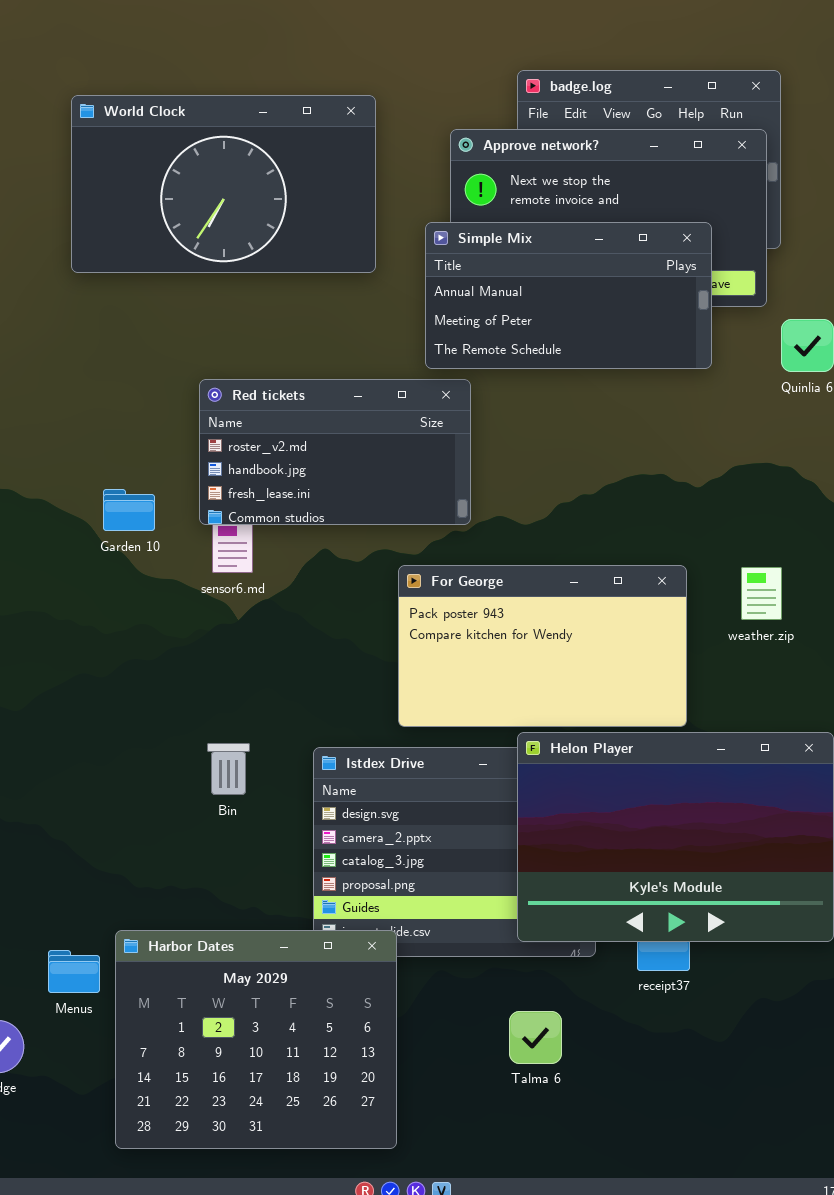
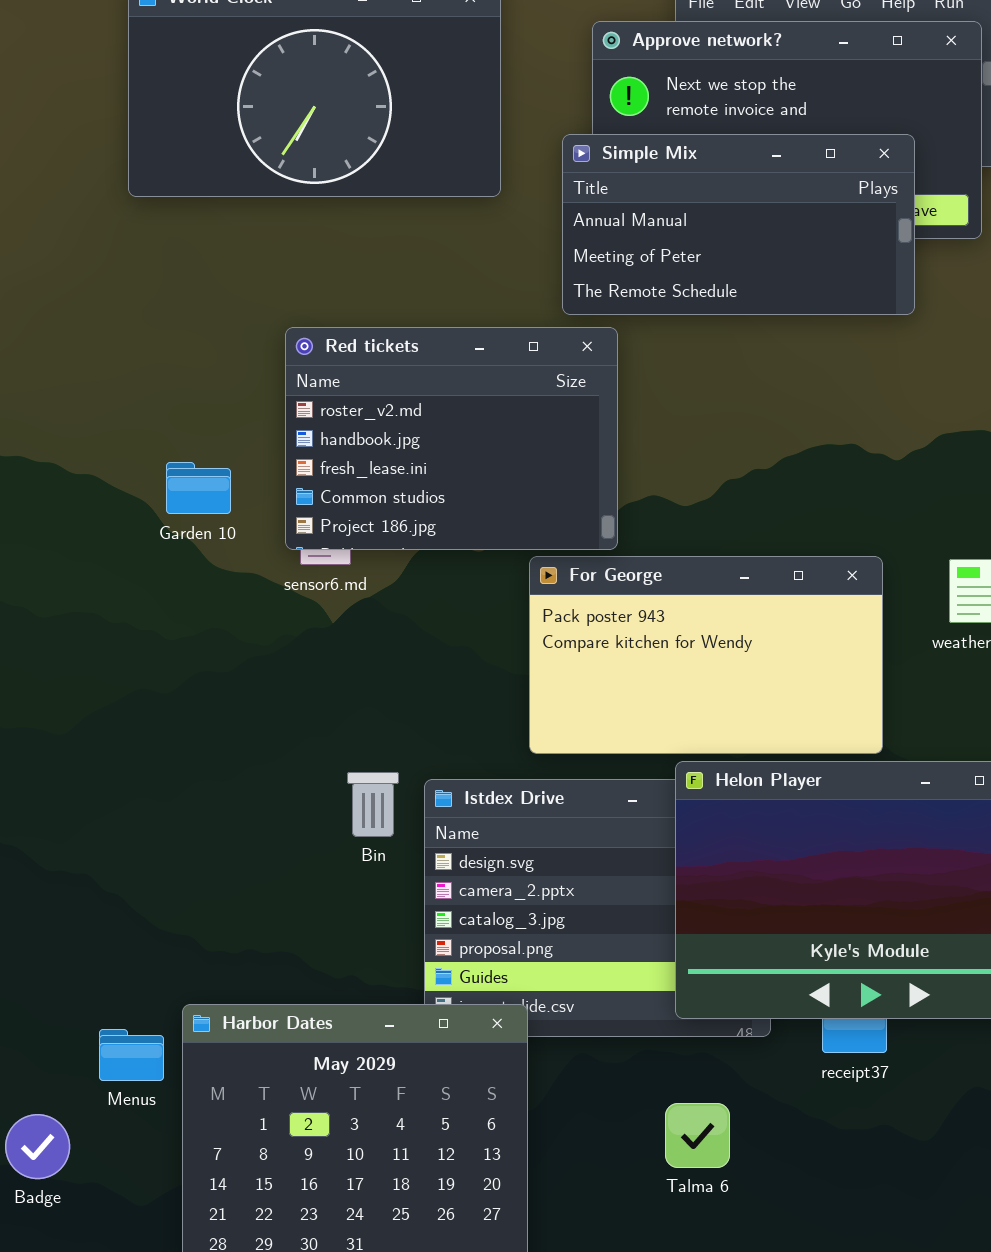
Red tickets: [199,379,471,525] -> [285,327,618,550], resized
Bin: [207,743,250,795] -> [347,772,399,837], moved

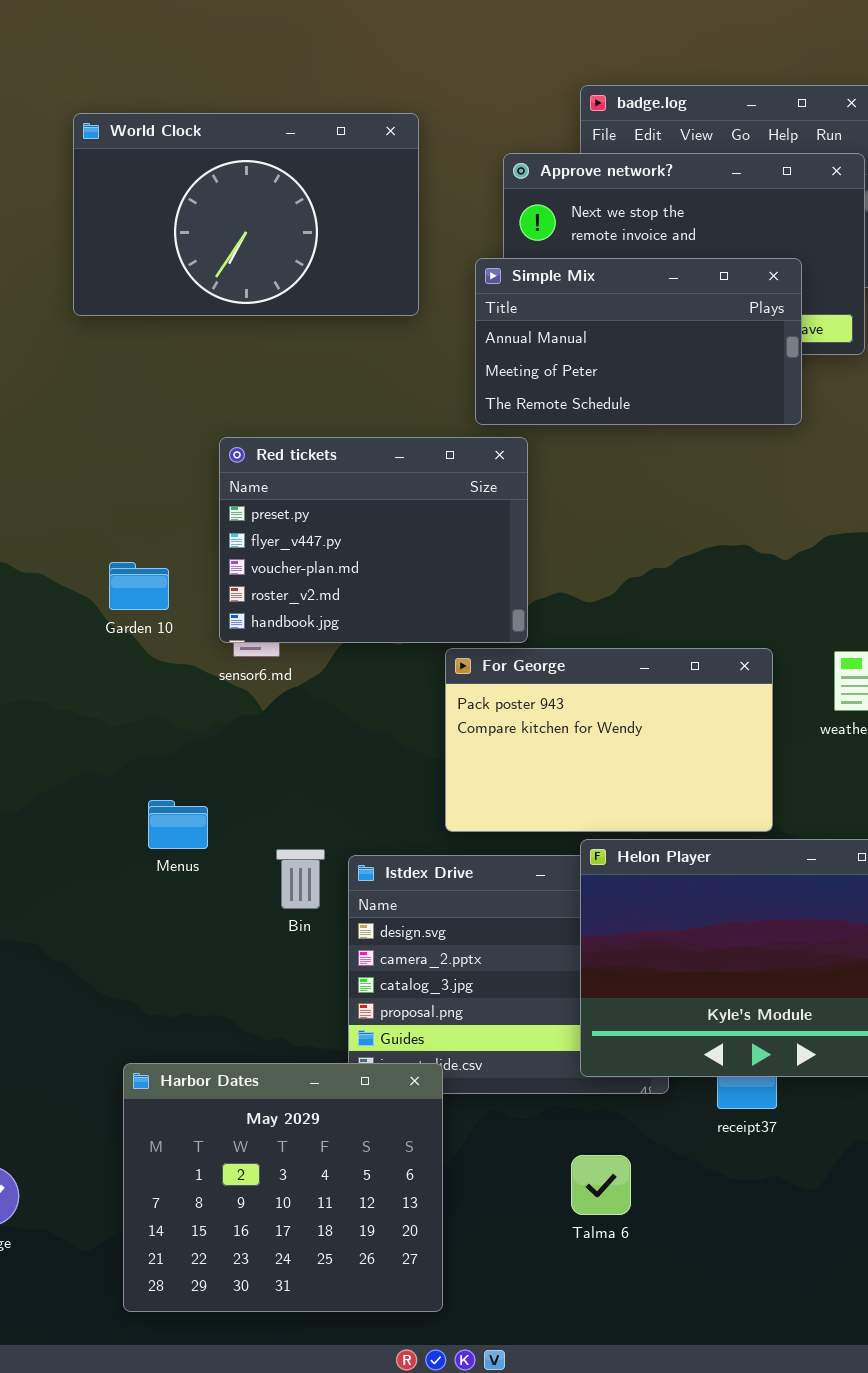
Red tickets: [285,327,618,550] -> [219,437,528,643], scrolled up 3 rows
Menus: [99,1029,164,1081] -> [148,800,208,849], moved

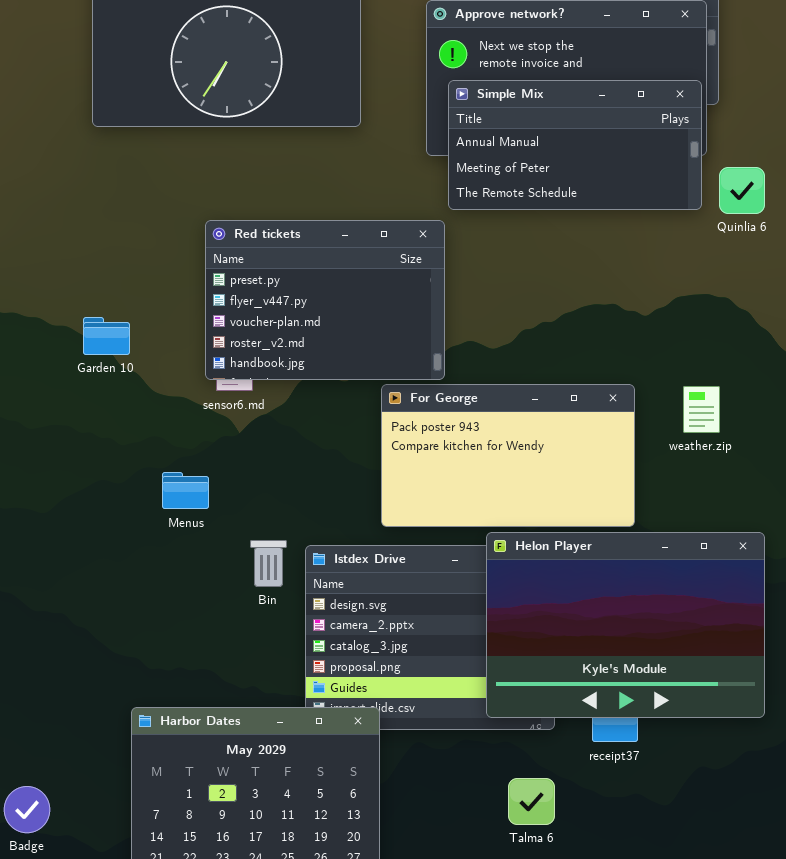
Simple Mix: [475,258,802,425] -> [448,80,702,210], moved
Garden 10: [109,562,169,610] -> [83,317,130,355], moved
Menus: [148,800,208,849] -> [162,472,209,509], moved
Talma 6: [571,1155,631,1215] -> [508,778,555,825], moved

